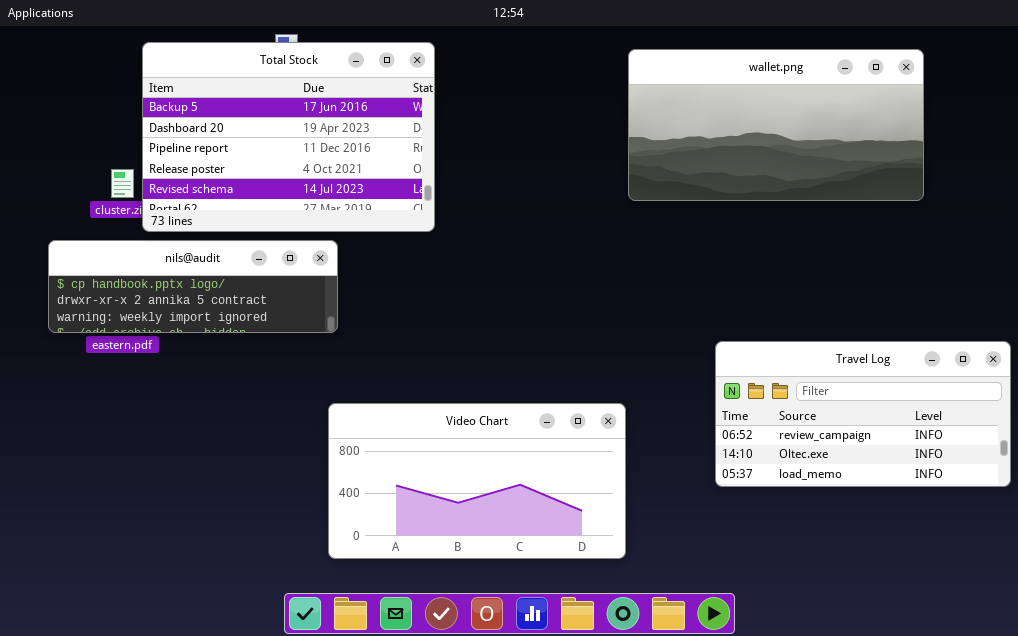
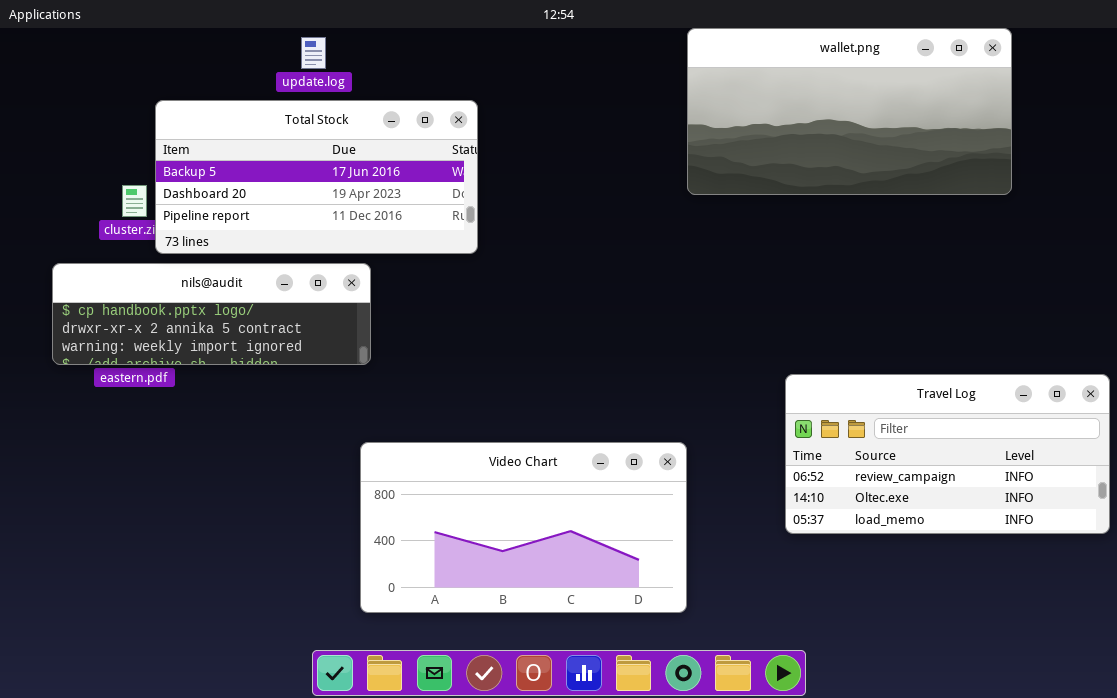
Total Stock: [142,42,435,232] -> [155,100,478,254], resized
wallet.png: [628,49,924,201] -> [687,28,1012,195], moved

